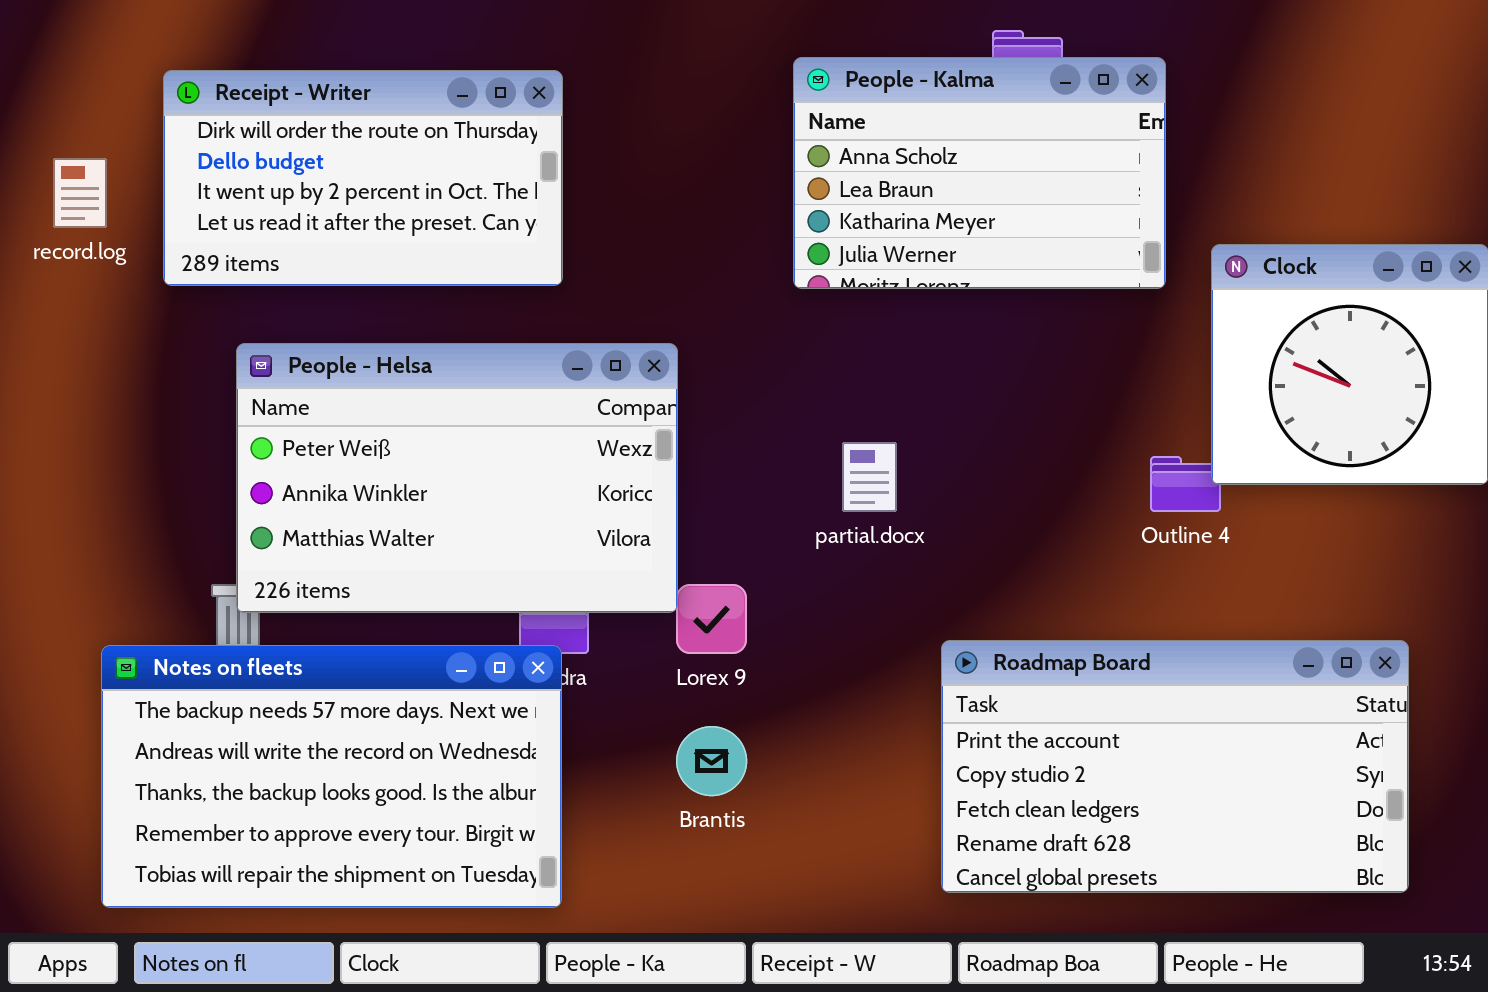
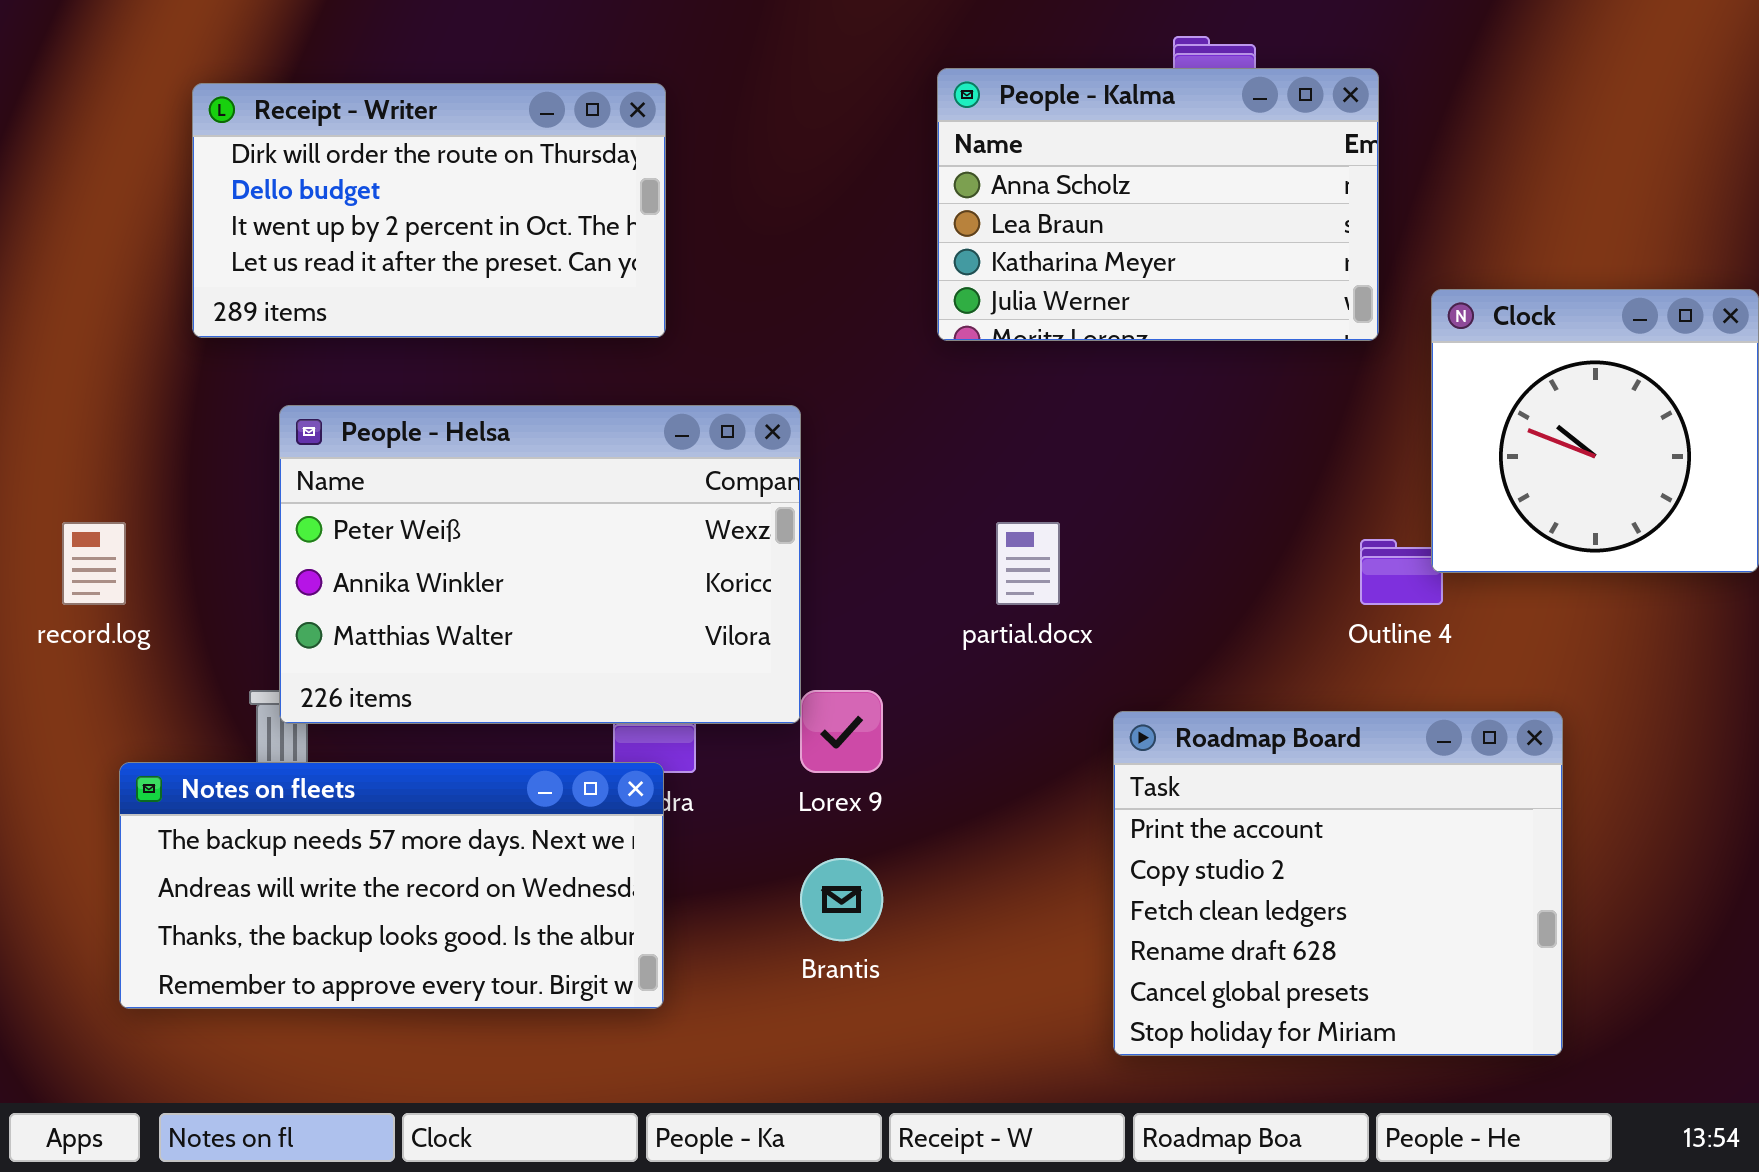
record.log: [53,158,107,228] -> [62,522,126,605], moved
Roadmap Board: [941,640,1409,893] -> [1113,711,1563,1056], resized
Notes on fleets: [101,645,562,908] -> [119,762,664,1009], resized

